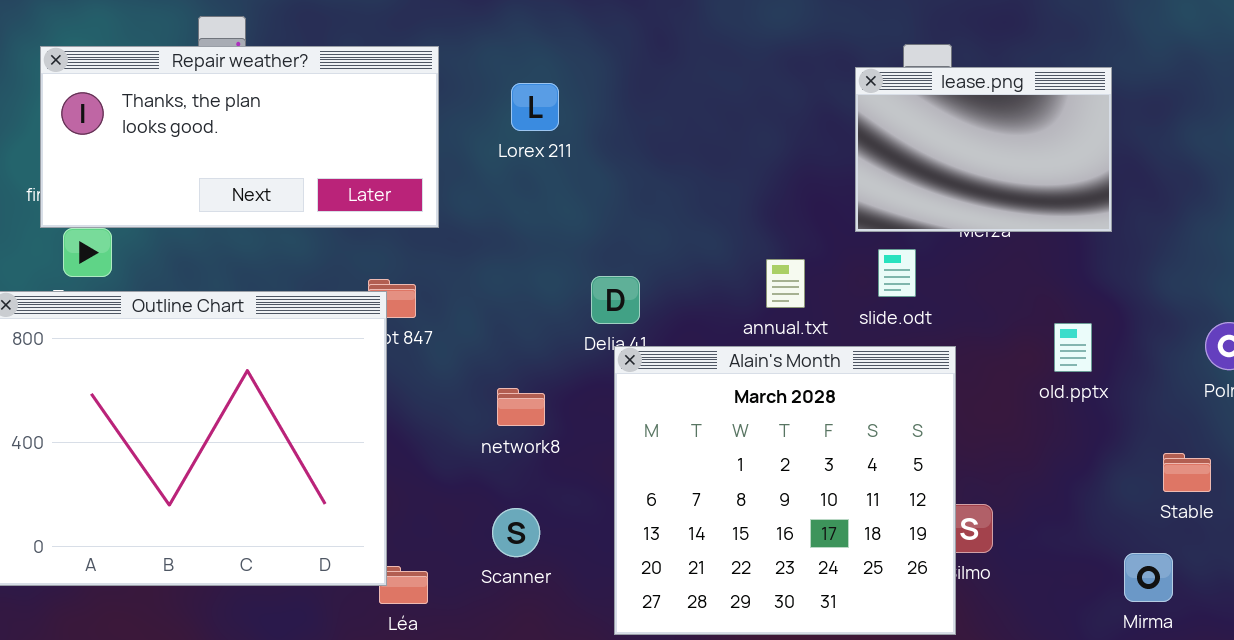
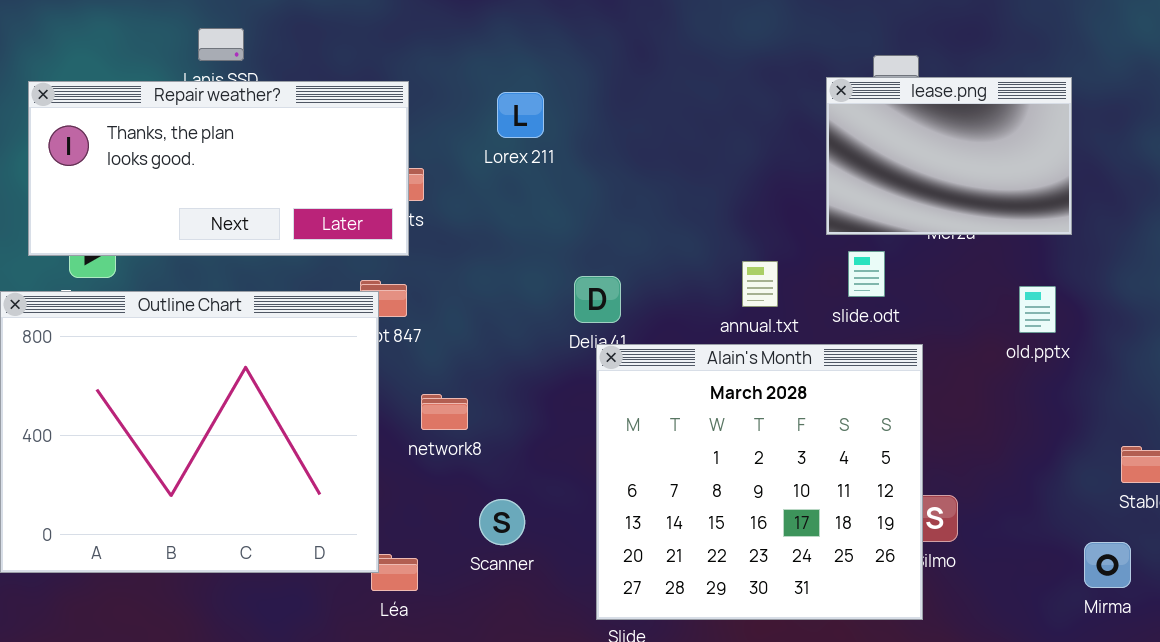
Repair weather?: [40,46,439,228] -> [28,81,409,256], moved
old.pptx: [1054,323,1092,372] -> [1019,286,1056,333], moved
network8: [497,388,545,426] -> [421,394,468,430], moved

